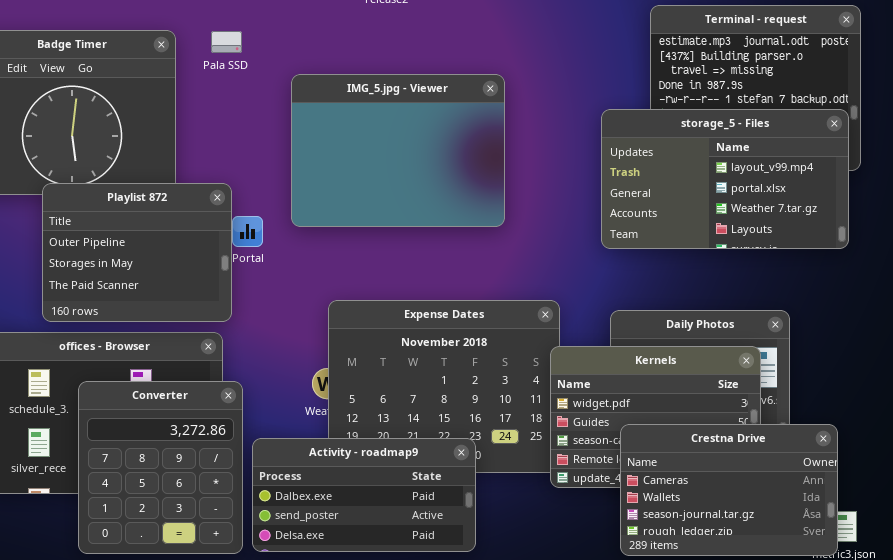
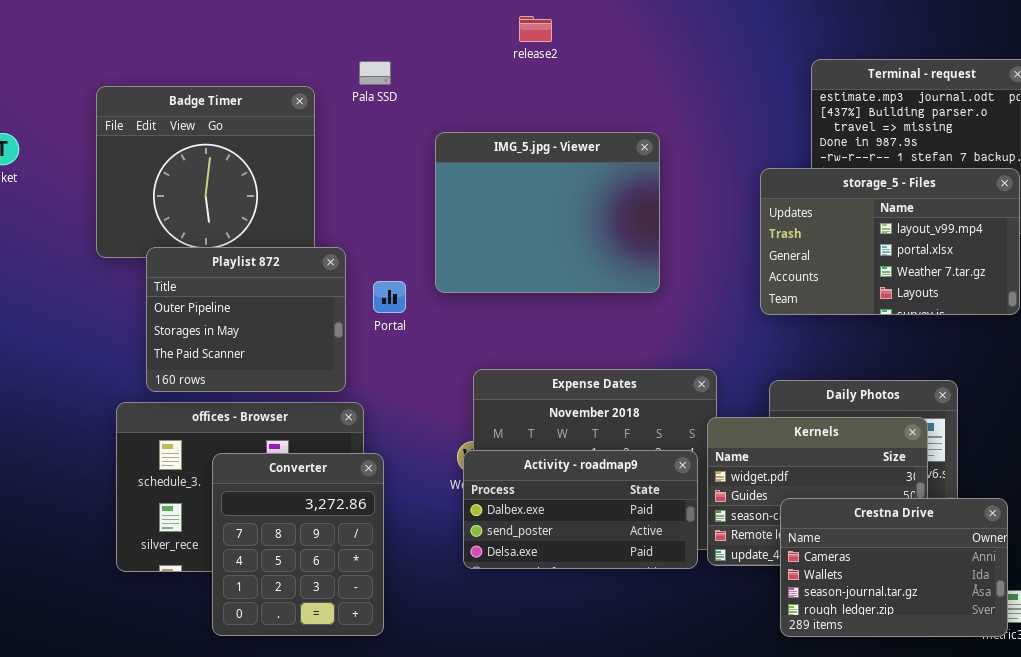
Pala SSD: [211,31,242,53] -> [359,61,391,85], moved
Playlist 872: [42,183,232,322] -> [146,247,346,392], moved
Activity - roadmap9: [252,438,476,552] -> [463,450,698,569], moved

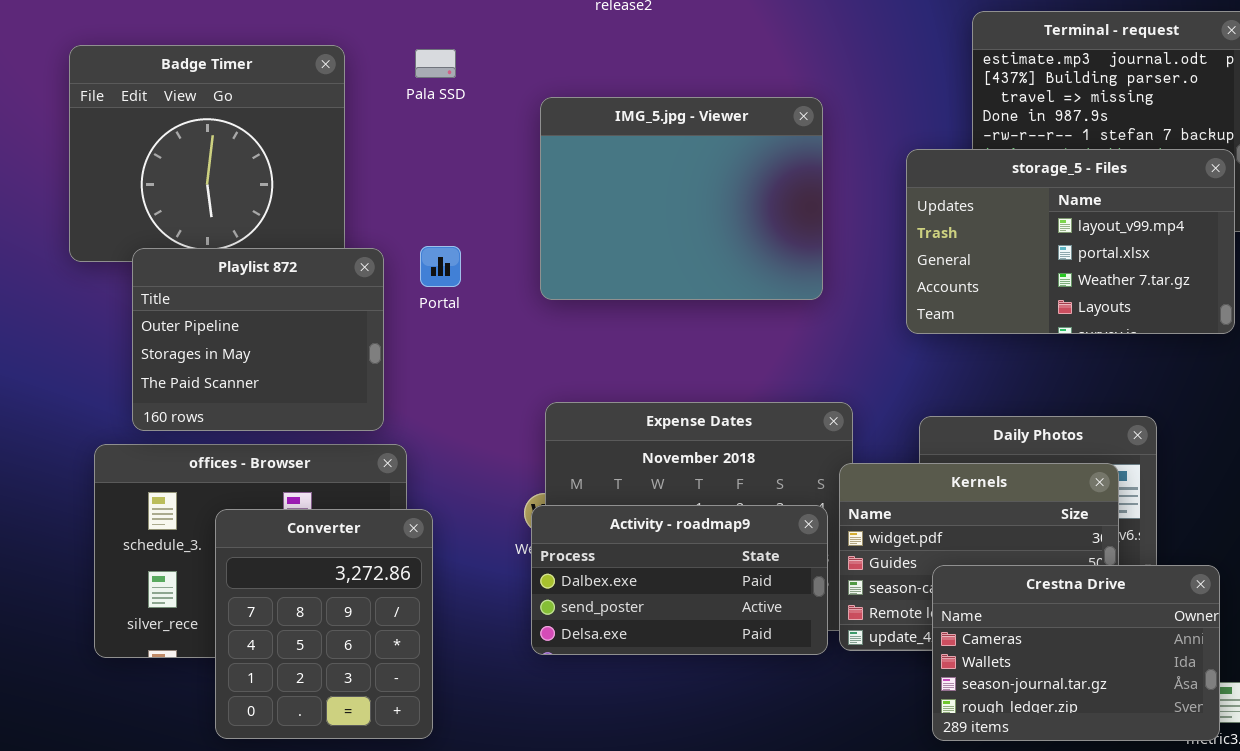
Pala SSD: [359,61,391,85] -> [415,49,456,78], moved
IMG_5.jpg - Viewer: [435,132,660,293] -> [540,97,823,300], moved
Portal: [373,281,406,313] -> [420,246,461,287], moved

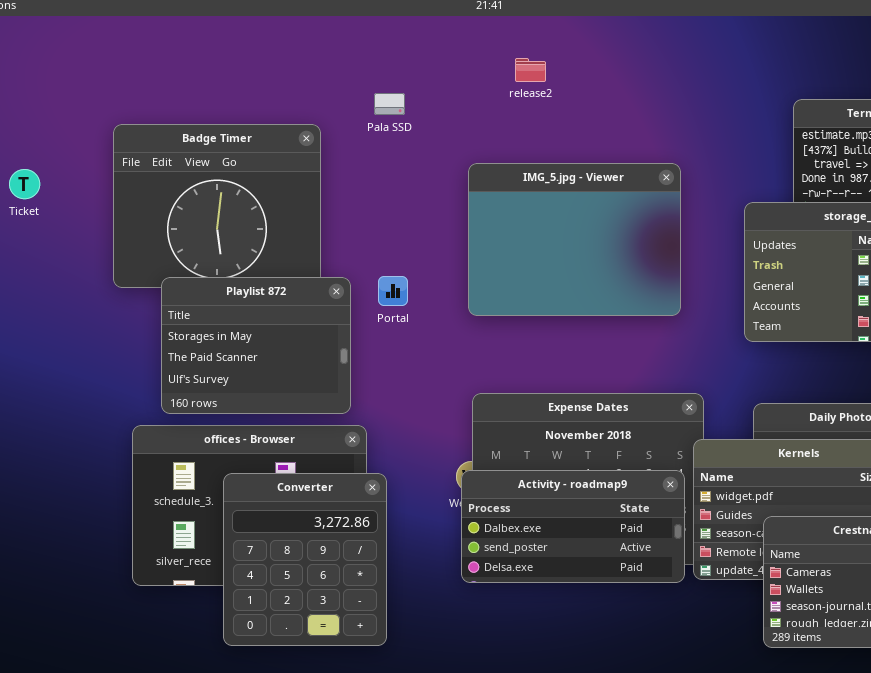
Pala SSD: [415,49,456,78] -> [374,93,405,115], moved
Playlist 872: [132,248,384,431] -> [161,277,351,414], scrolled down 1 row

